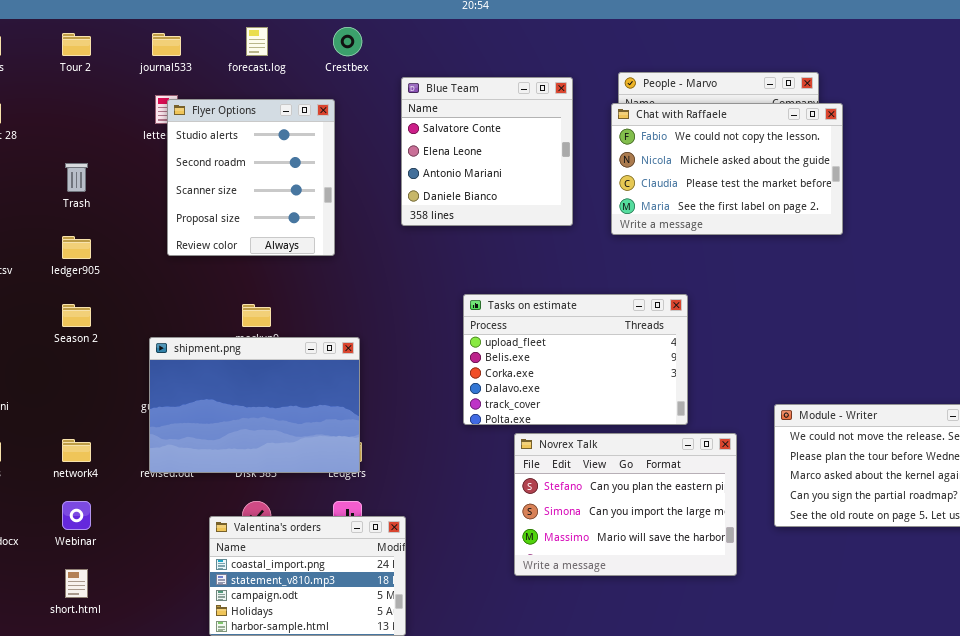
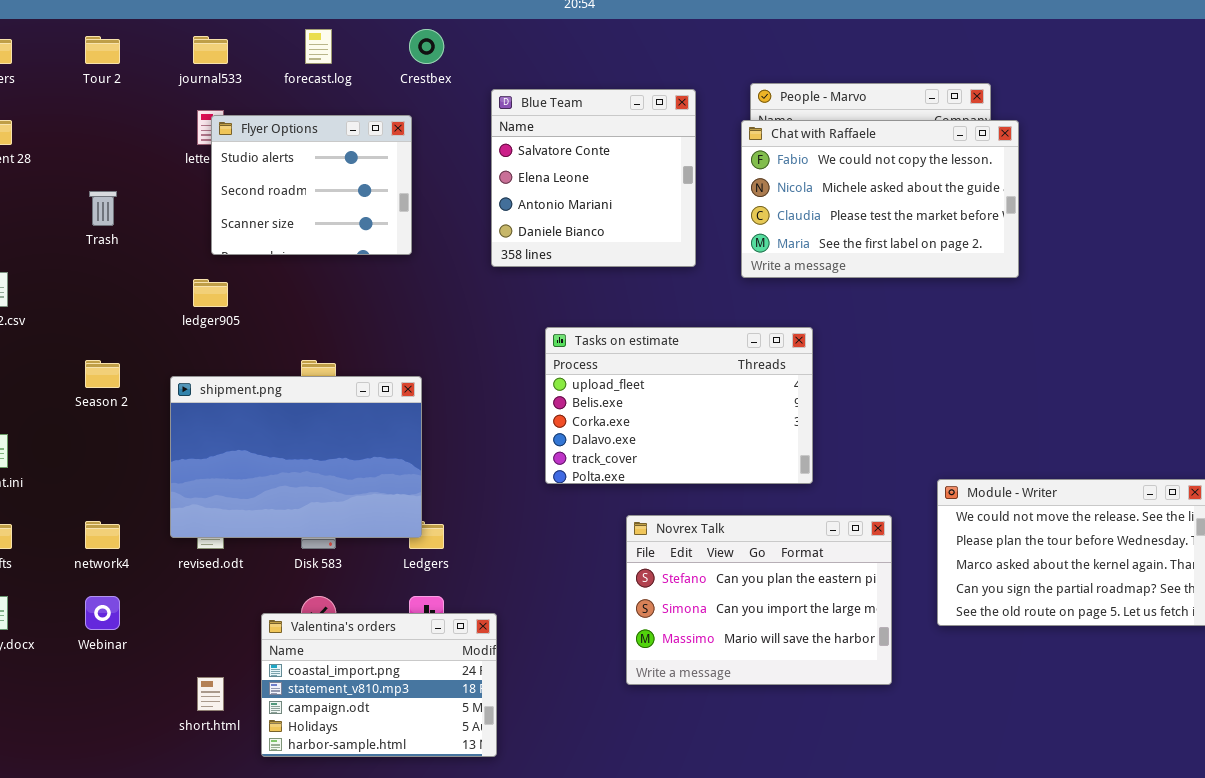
Flyer Options: [167,99,335,256] -> [211,115,412,255], resized
ledger905: [62,236,91,259] -> [193,279,228,307], moved
Tasks on estimate: [463,294,688,425] -> [545,327,813,484], moved
shipment.png: [149,337,360,473] -> [170,376,422,538], moved
short.html: [65,569,88,598] -> [197,677,224,711], moved

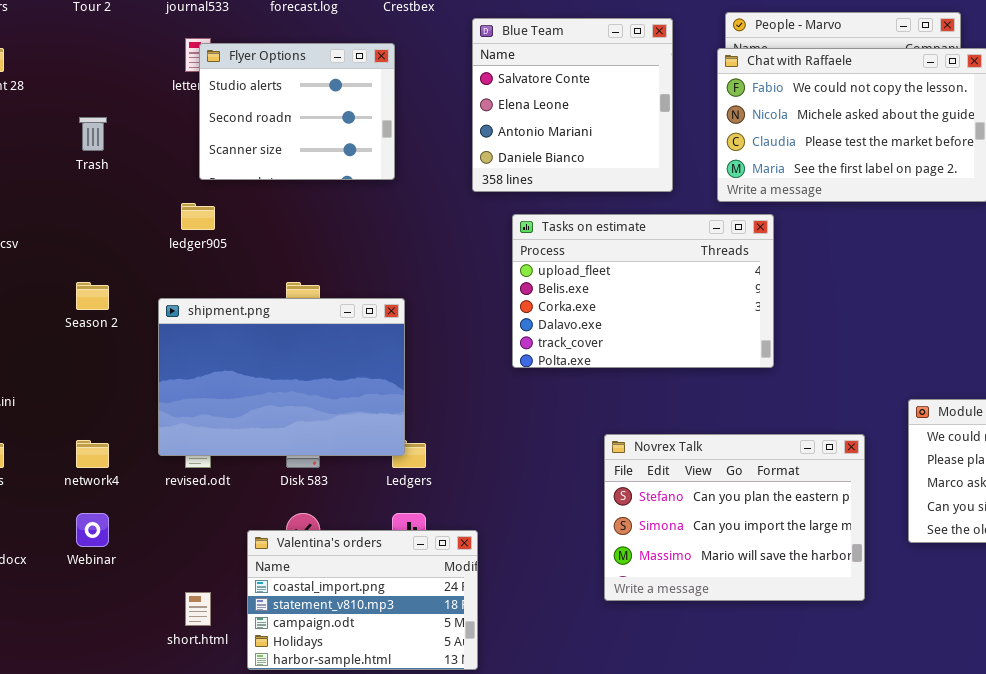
Tasks on estimate: [545,327,813,484] -> [512,214,774,368], moved

